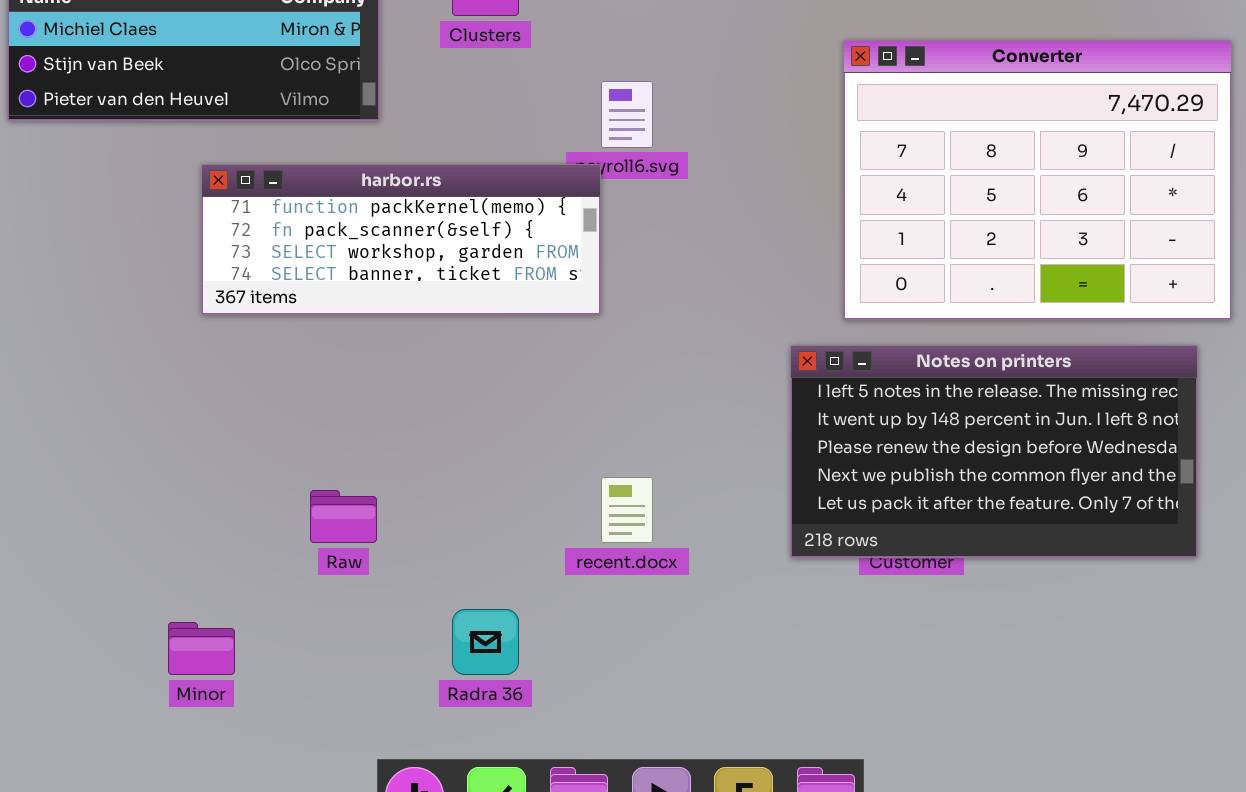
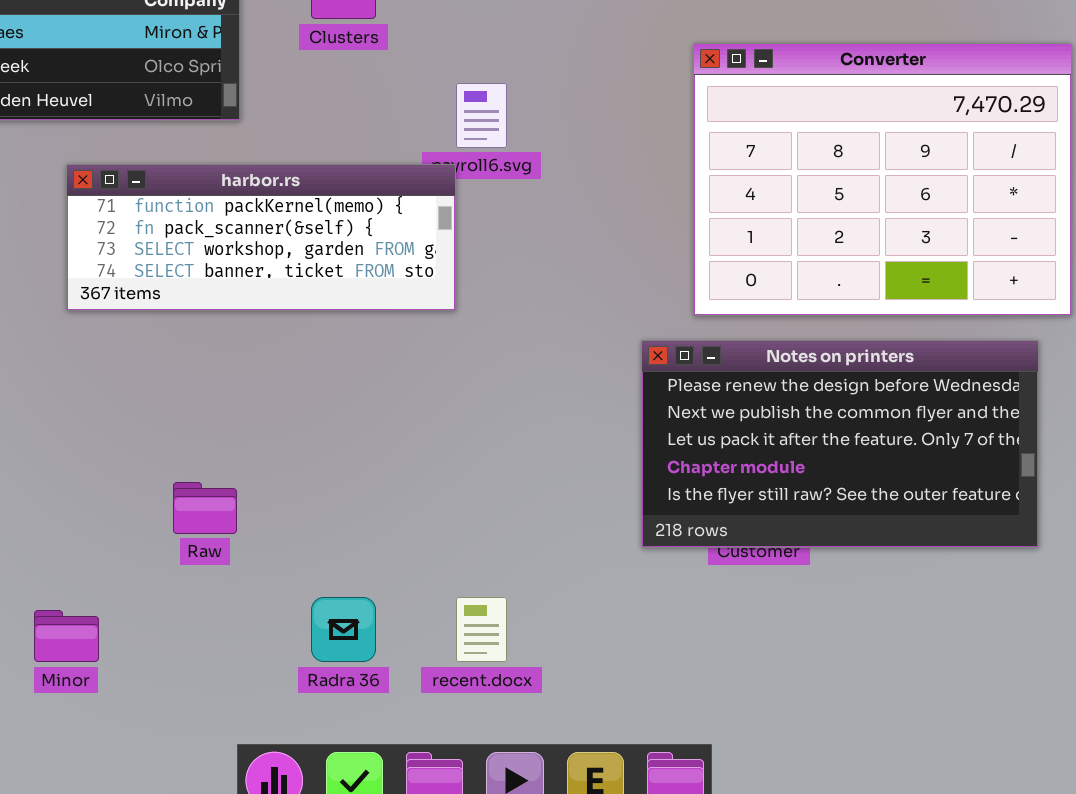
Notes on printers: [790,345,1198,558] -> [641,340,1039,548], scrolled down 2 rows
recent.docx: [601,477,653,543] -> [456,597,507,662], moved

